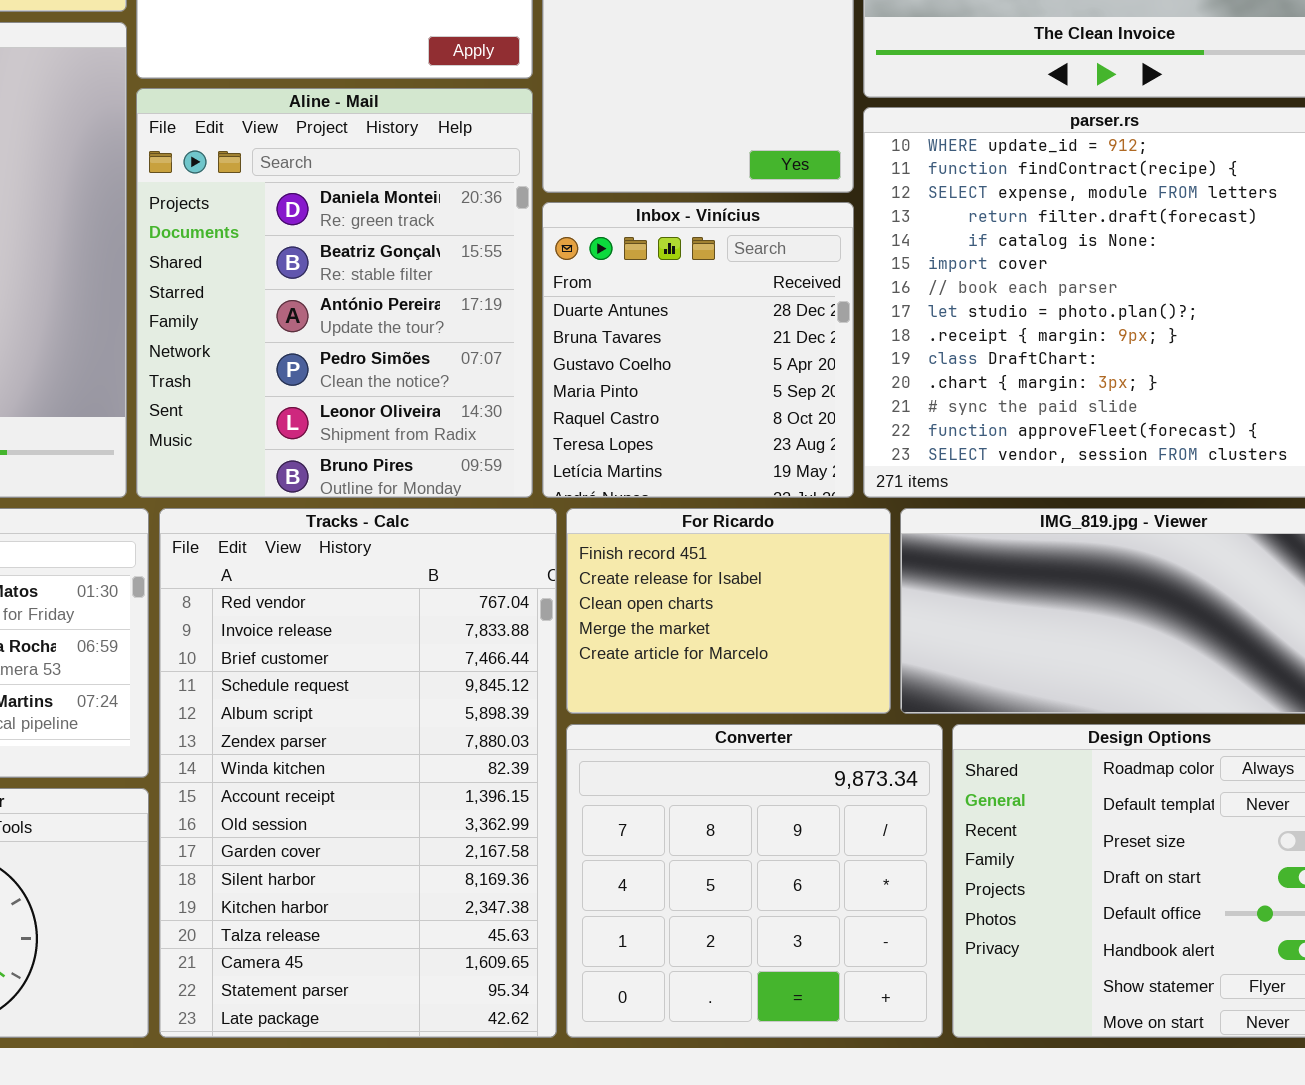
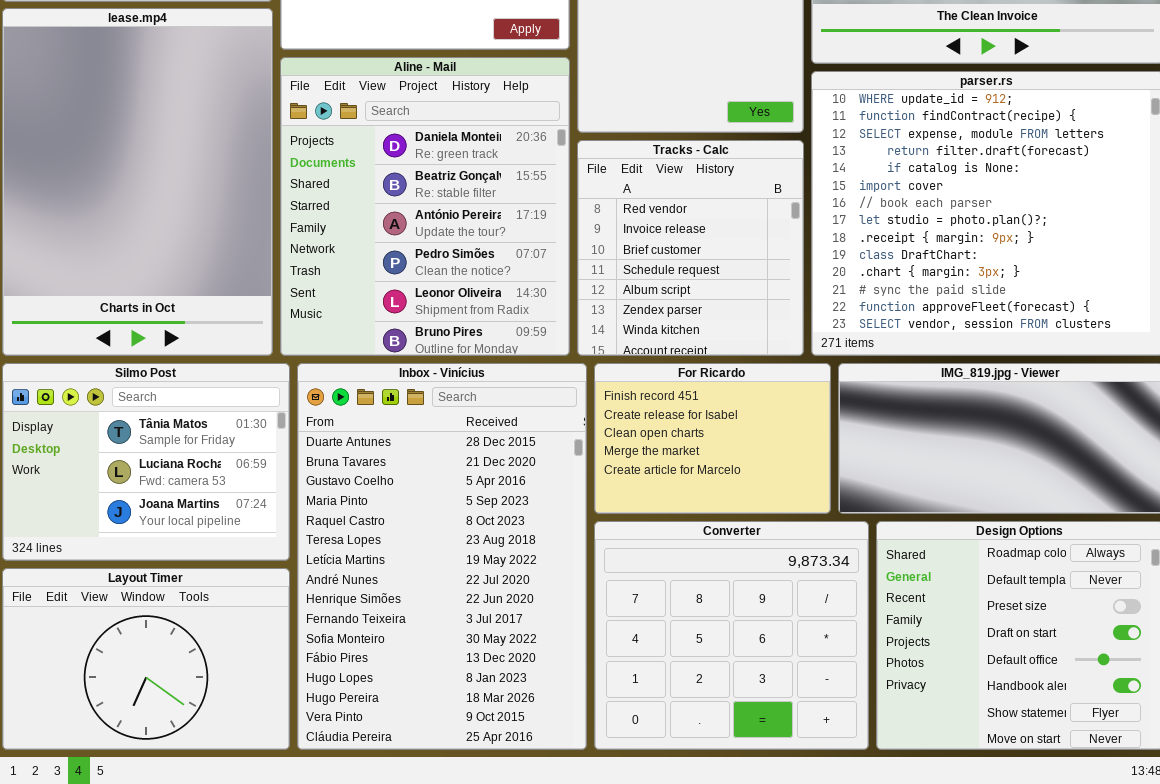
Inbox - Vinícius: [542,202,854,498] -> [297,363,587,750], moved, resized
Tracks - Calc: [159,508,557,1038] -> [577,140,804,356], moved, resized

